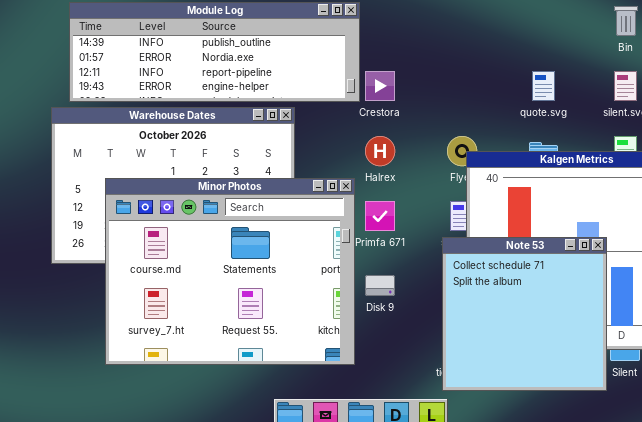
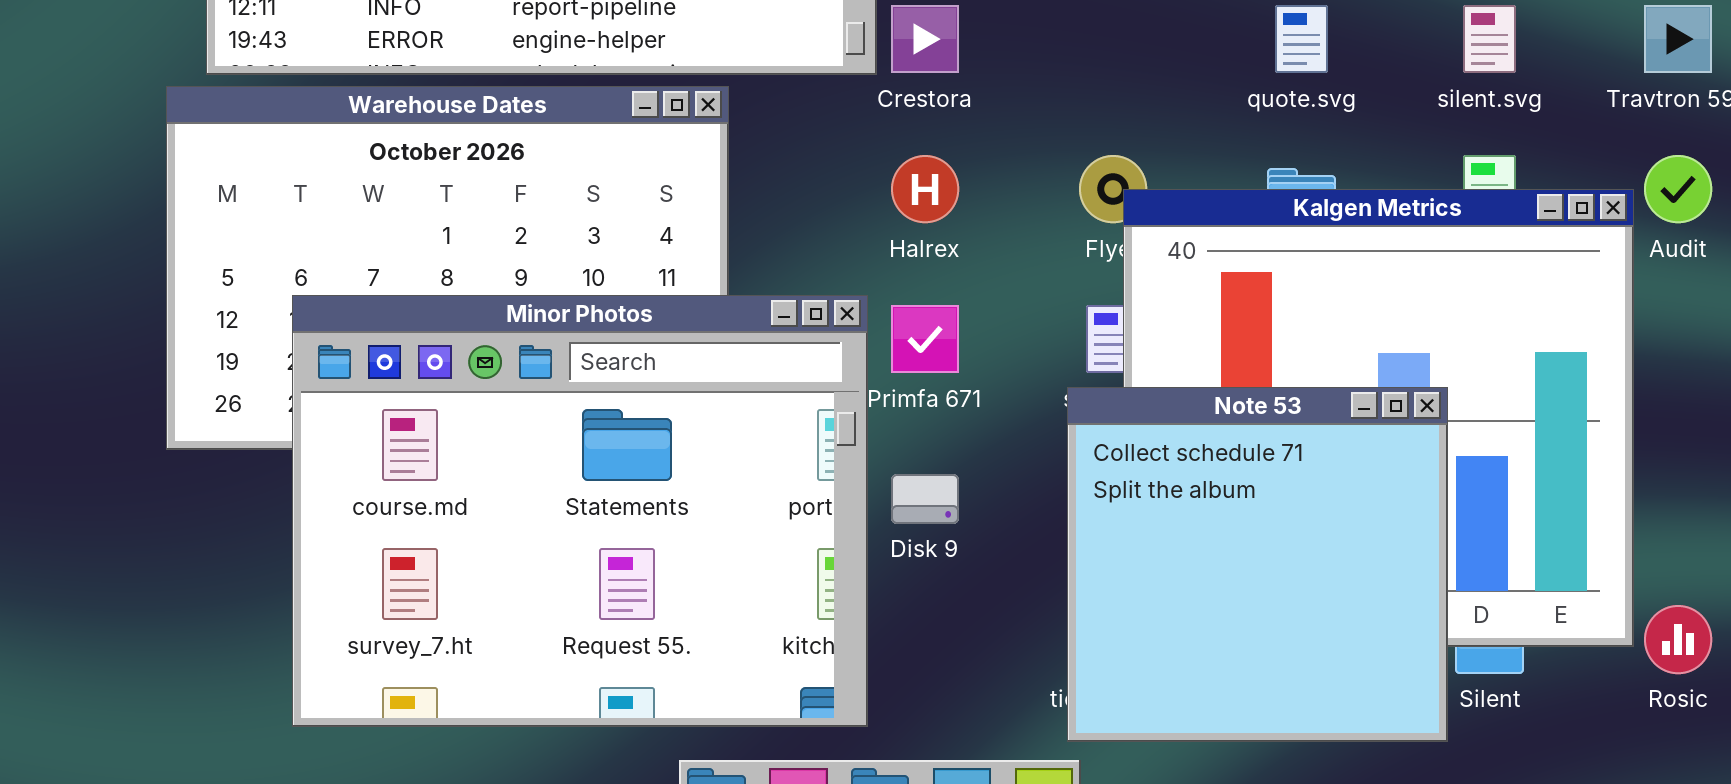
Minor Photos: [105,178,355,365] -> [292,295,868,727], moved

